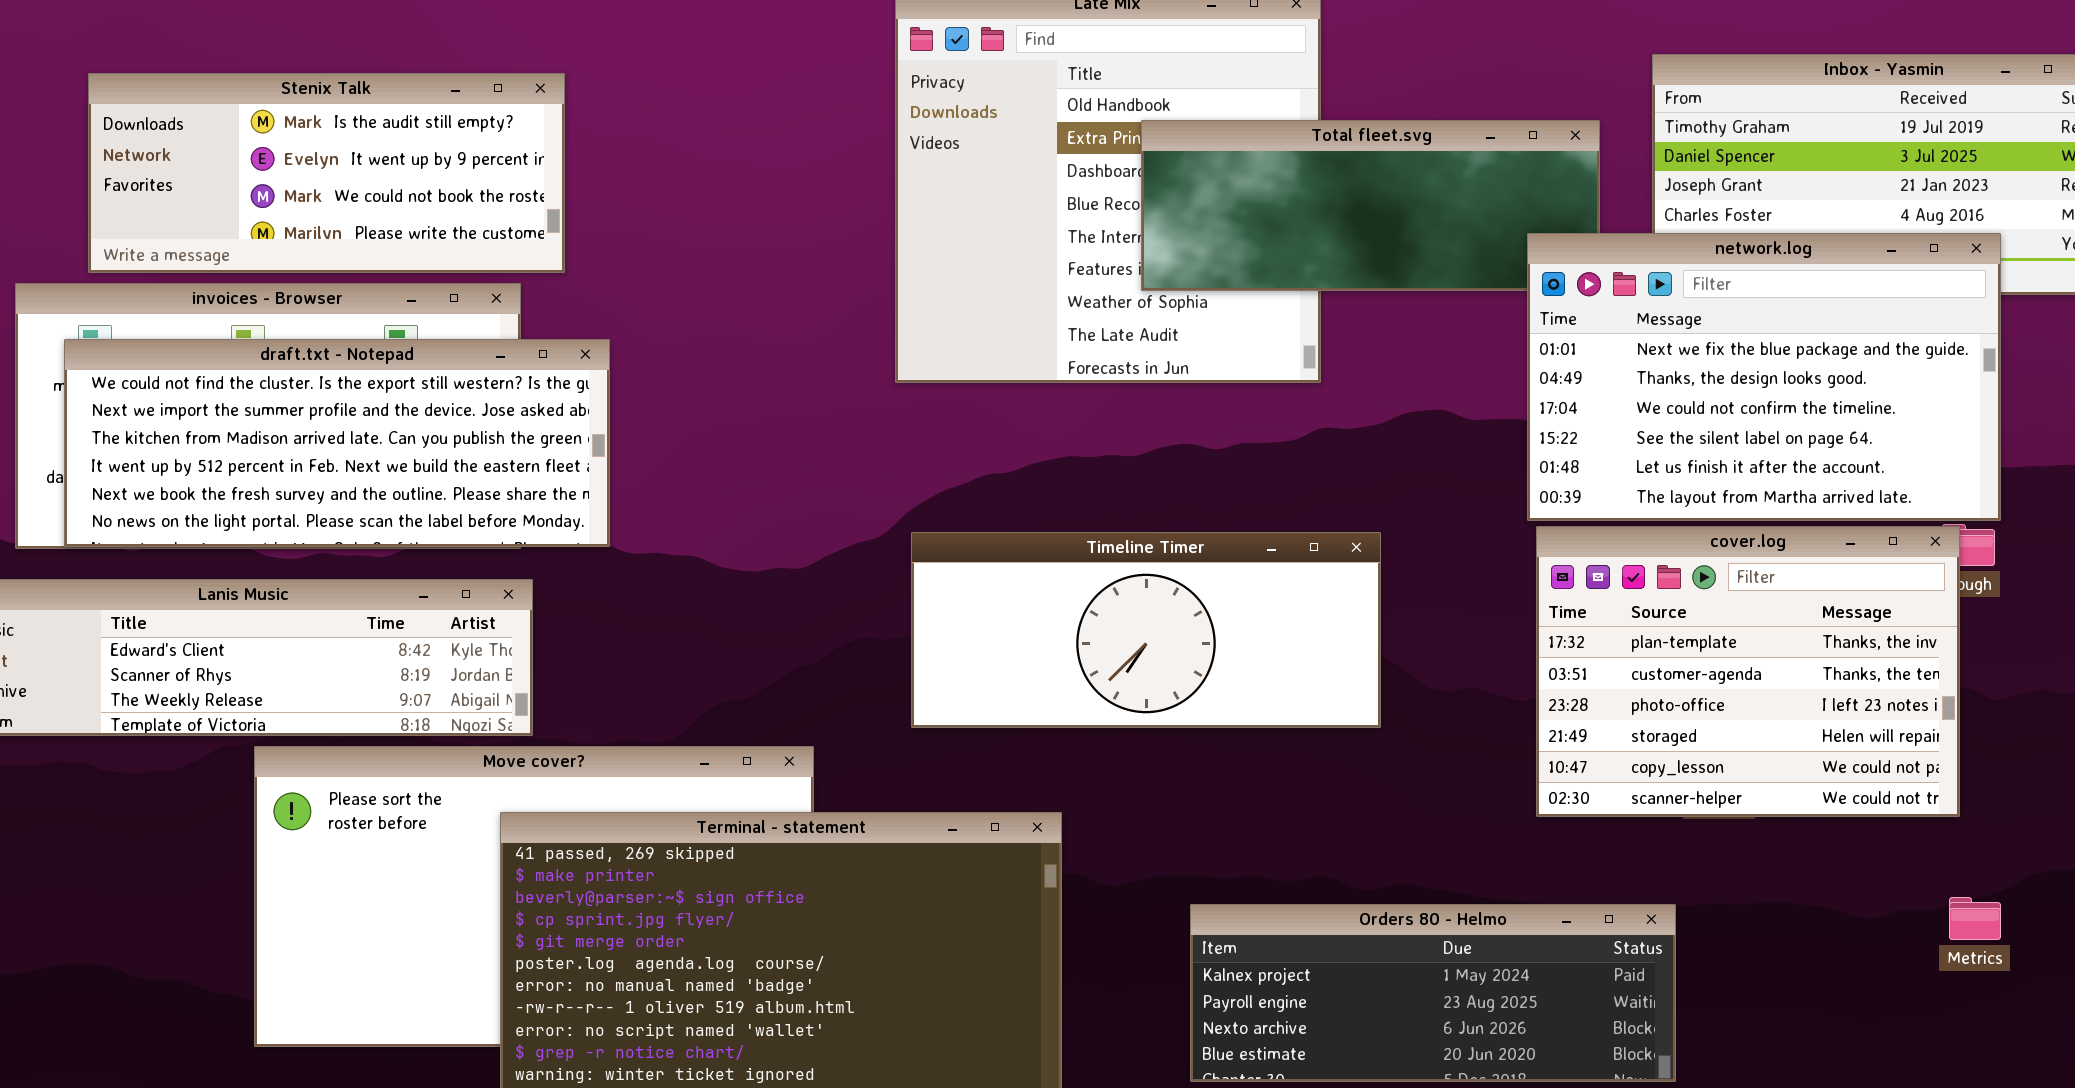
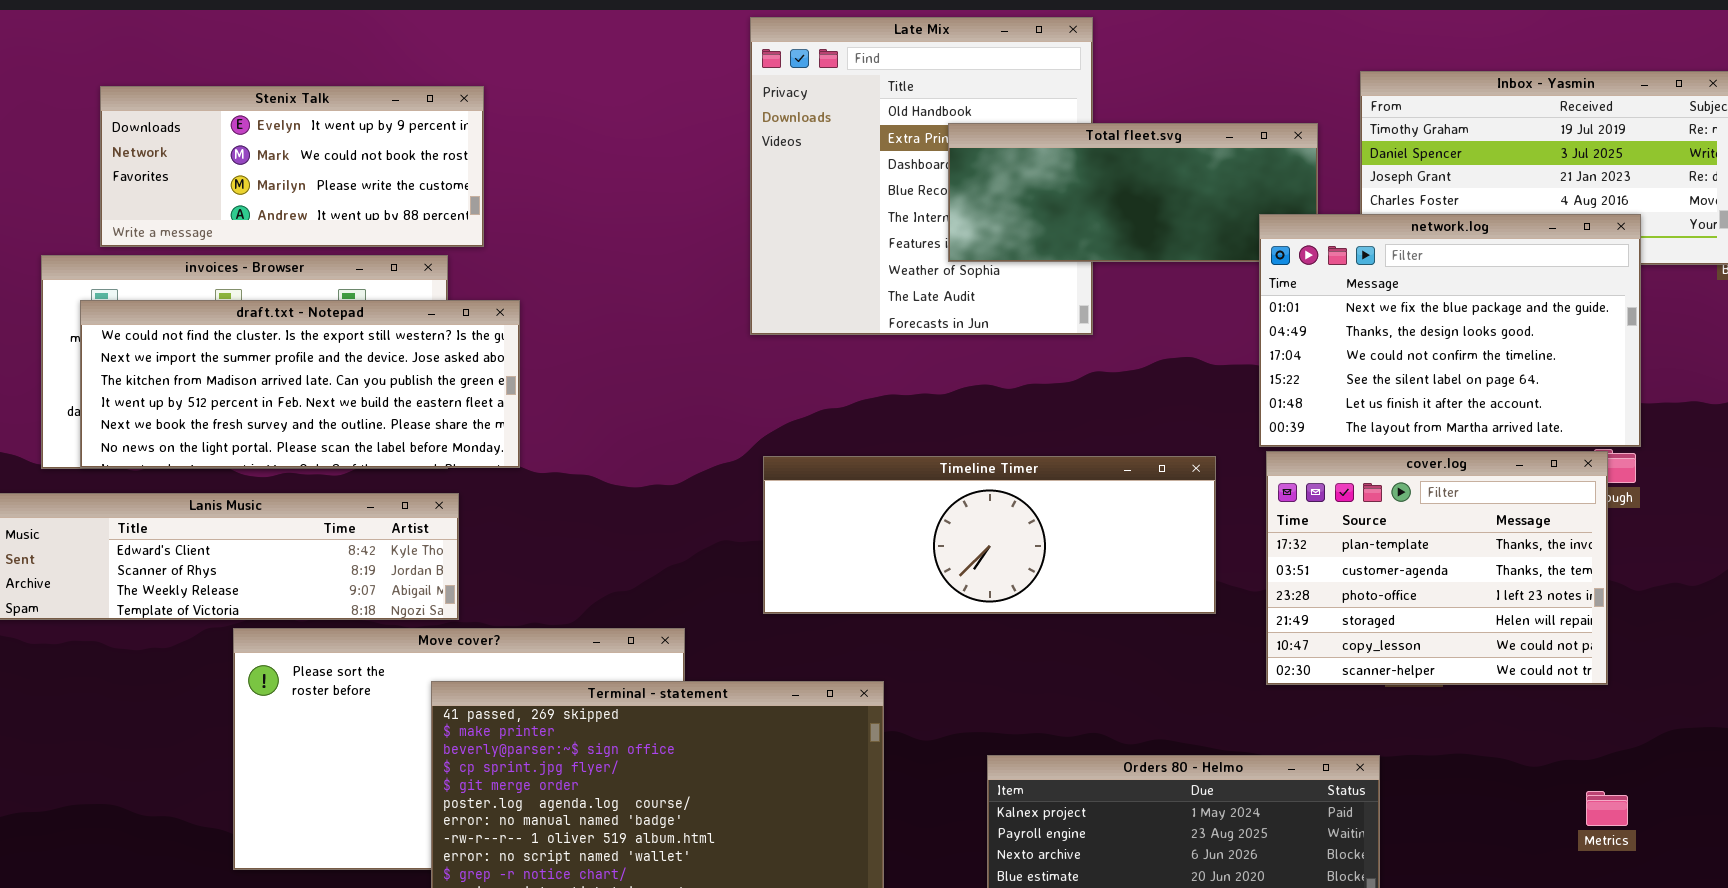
Stenix Talk: [88,73,565,273] -> [100,86,484,247], scrolled down 1 row
Timeline Timer: [911,532,1381,728] -> [763,456,1216,614], resized
Metrics: [1949,897,2001,940] -> [1586,791,1628,826], moved

